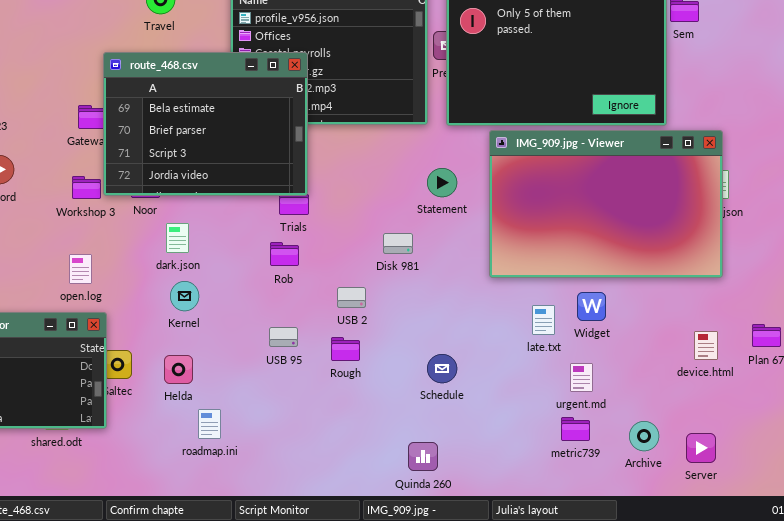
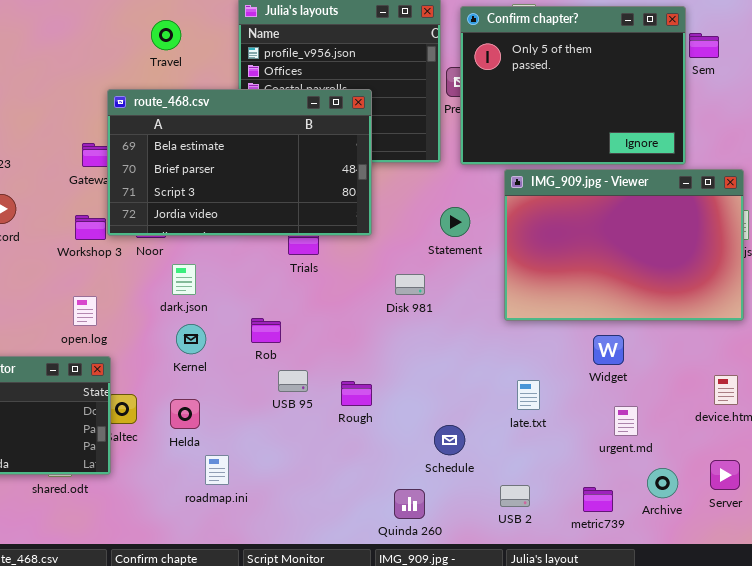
route_468.csv: [103,52,308,196] -> [107,89,372,236], resized
Rob: [270,242,299,266] -> [251,318,281,343], moved
USB 2: [337,287,366,308] -> [500,485,530,507], moved
late.txt: [532,305,555,335] -> [517,380,540,410], moved
Schedule: [427,354,457,383] -> [434,425,465,455], moved
urgent.md: [570,363,593,392] -> [614,406,638,436], moved
metric739: [561,417,590,441] -> [583,487,613,512], moved
Server: [686,433,716,463] -> [710,460,740,490], moved
Quinda 260: [408,442,438,471] -> [394,489,425,519], moved

